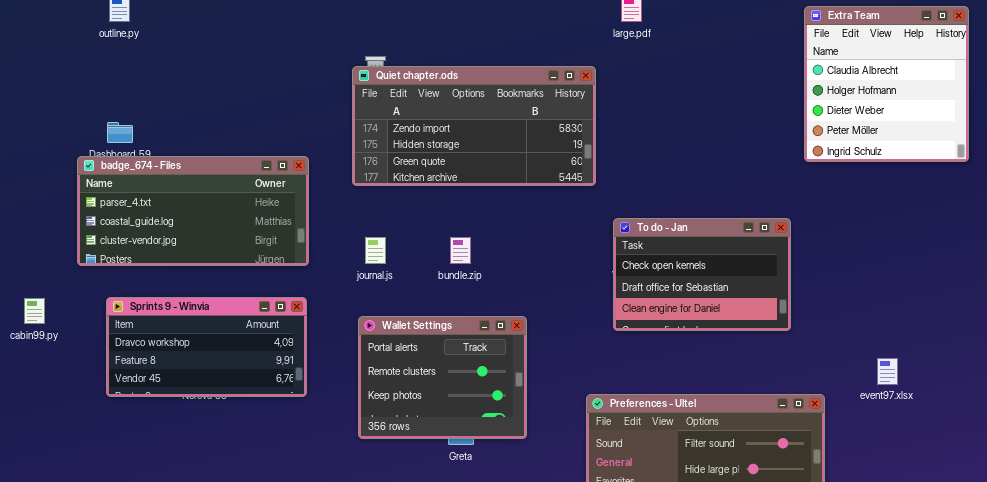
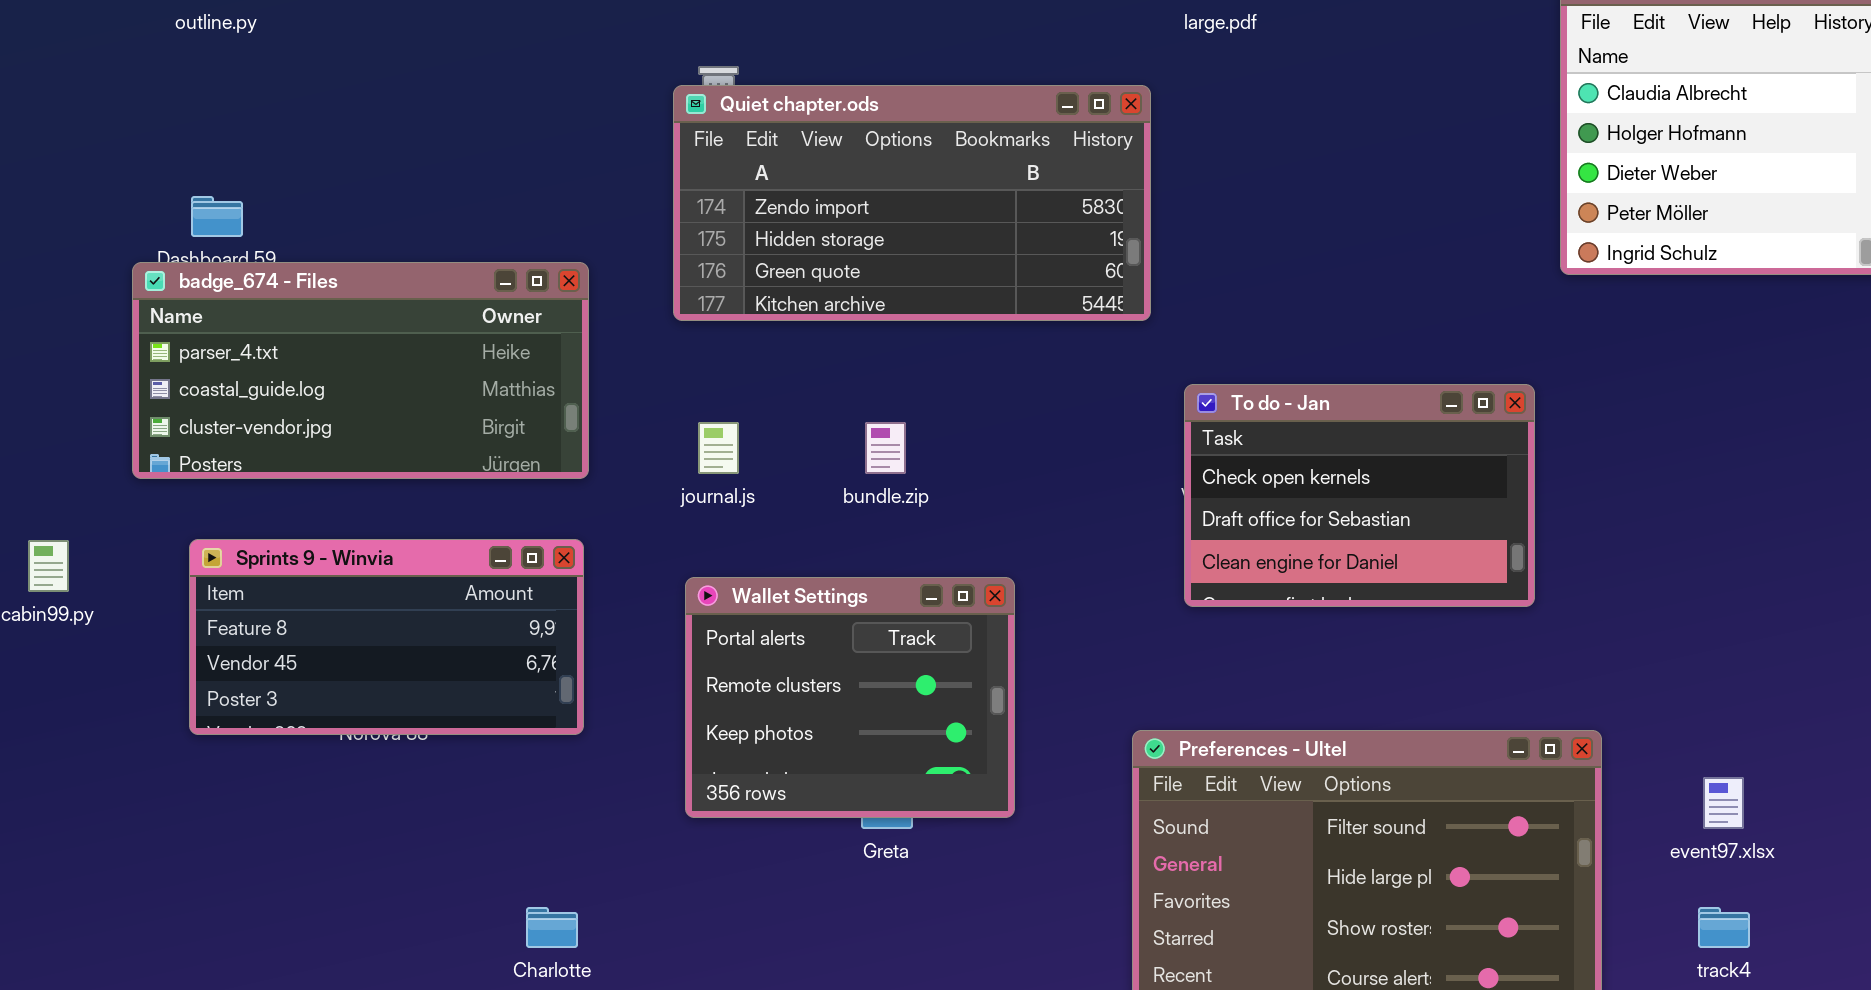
Sprints 9 - Winvia: [106,297,307,397] -> [189,539,584,735], scrolled down 1 row
event97.xlsx: [877,358,898,385] -> [1703,777,1744,829], moved

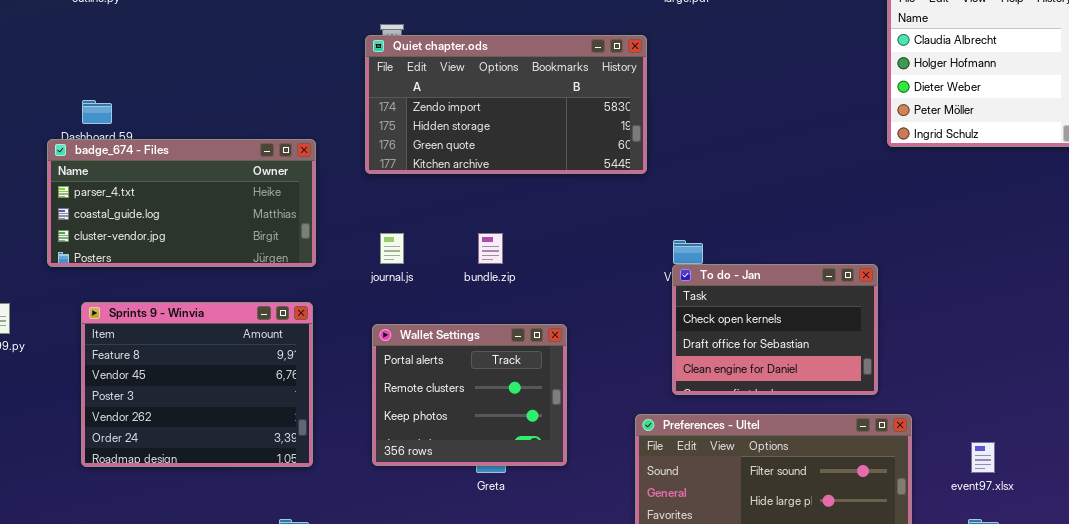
To do - Jan: [1184,384,1535,607] -> [672,264,878,395], moved
Sprints 9 - Winvia: [189,539,584,735] -> [81,302,313,467], resized

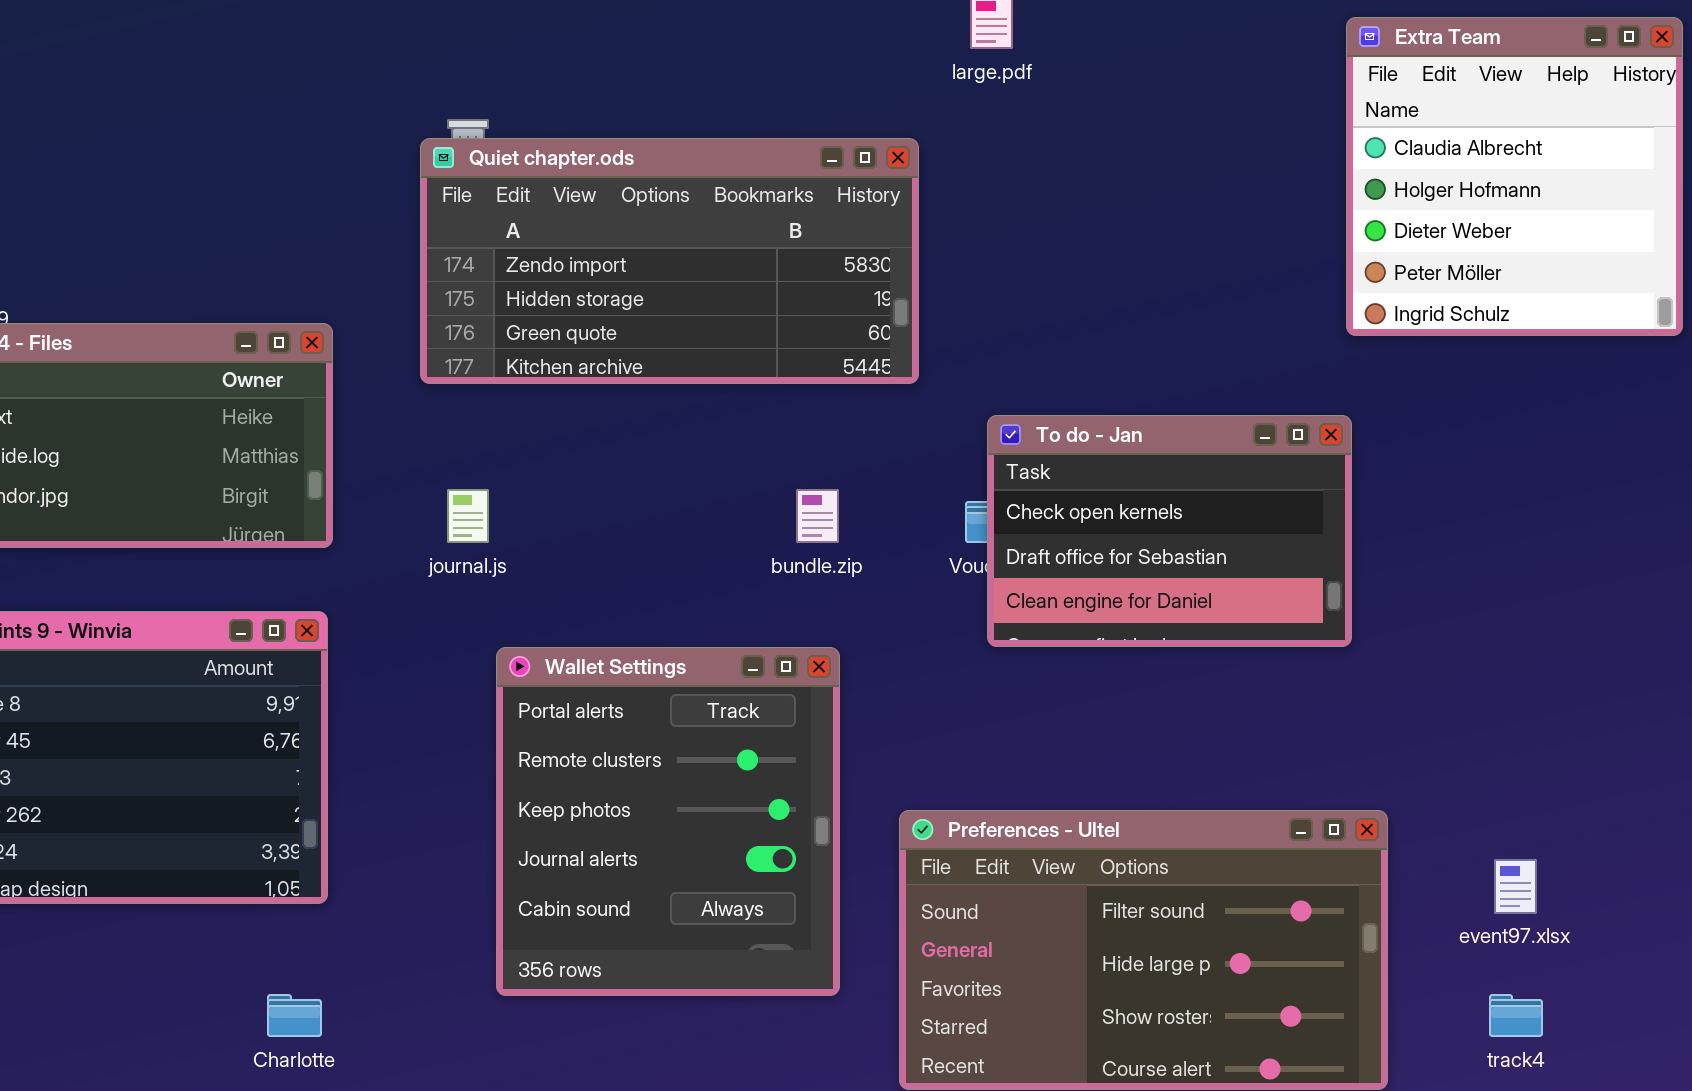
bundle.zip: [478,233,503,264] -> [796,489,839,543], moved
To do - Jan: [672,264,878,395] -> [987,415,1352,647], moved
Wallet Settings: [372,324,567,466] -> [496,647,840,996], moved, resized

